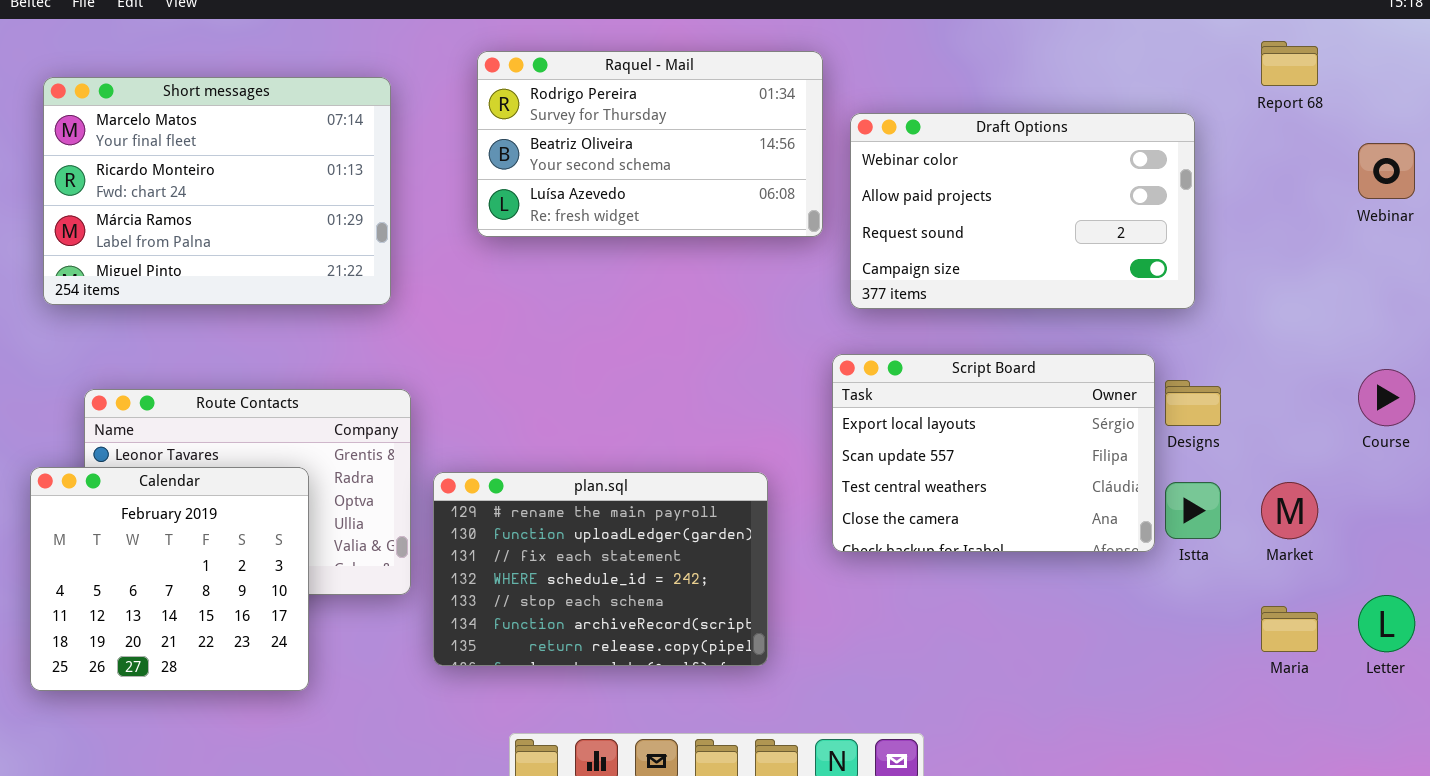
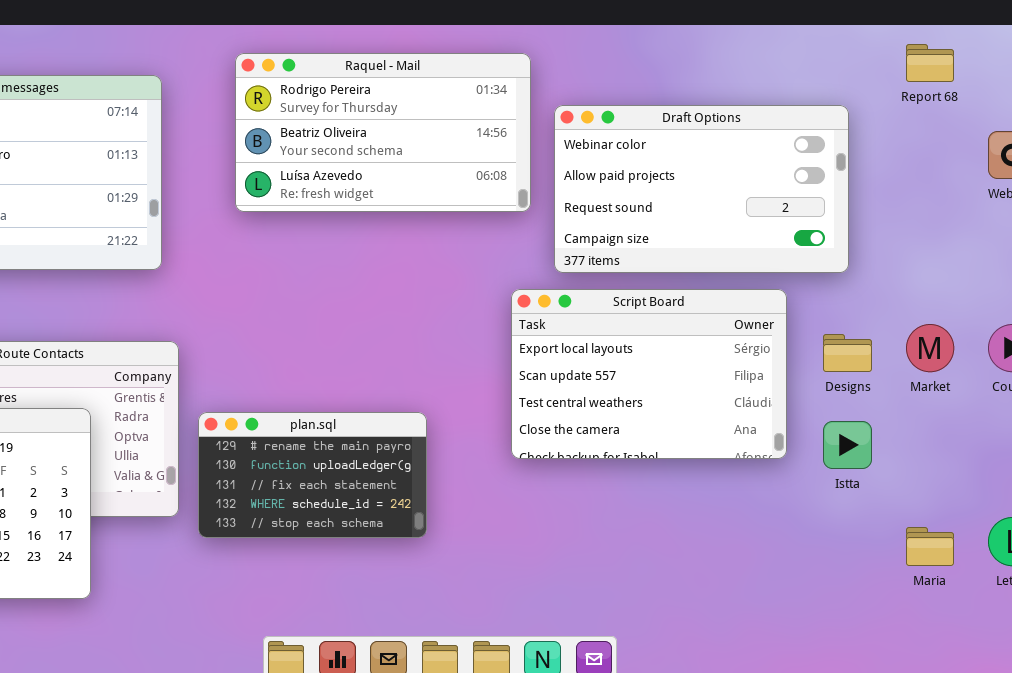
Script Board: [832,354,1155,552] -> [511,289,787,459], moved
plan.sql: [433,472,768,666] -> [198,412,427,538], resized
Market: [1261,482,1318,539] -> [906,324,954,372], moved

